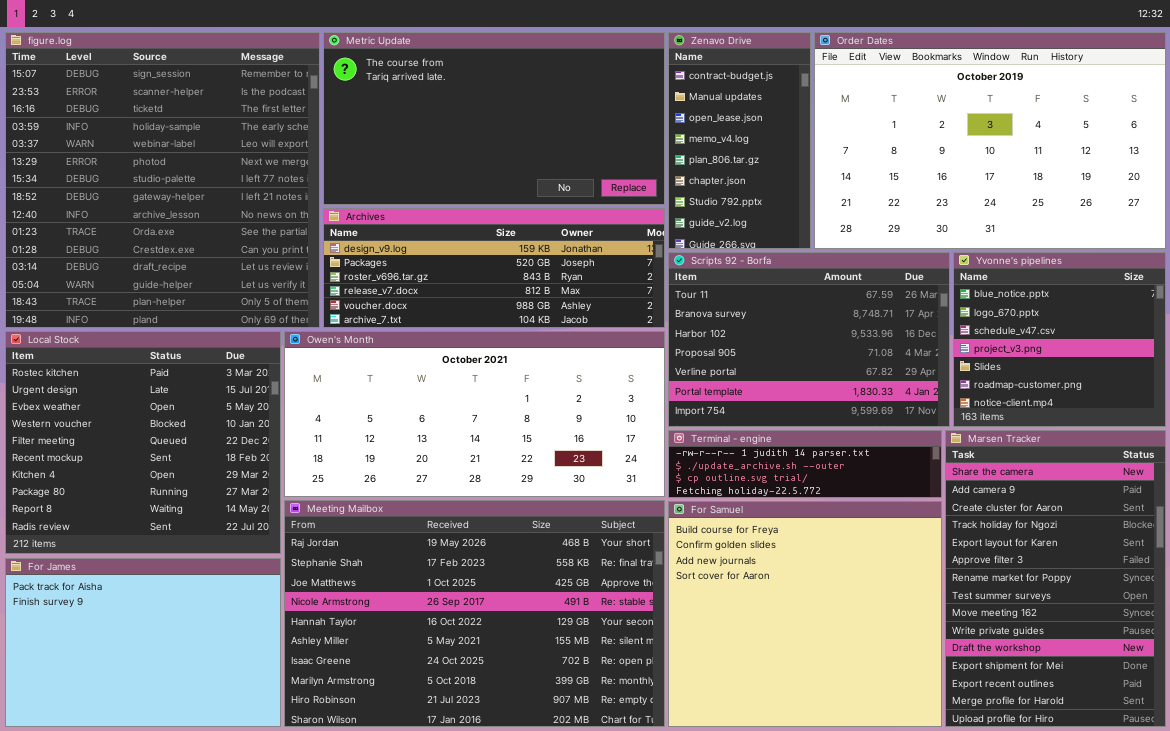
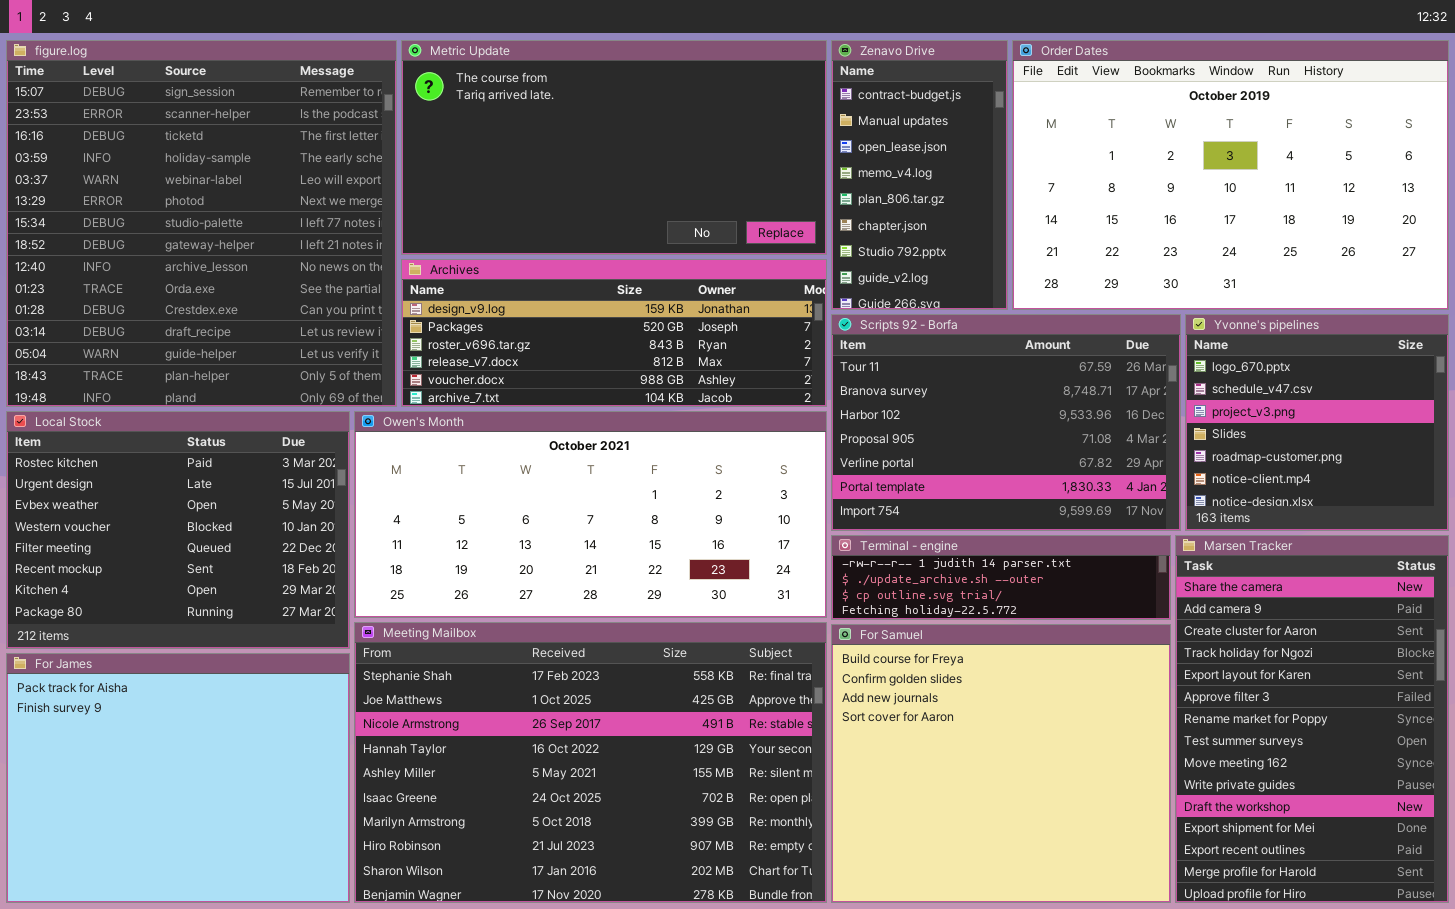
Yvonne's pipelines: [953,252,1166,427] -> [1185,314,1449,531], scrolled down 1 row
Local Stock: [5,331,281,554] -> [6,411,350,649], resized
Meeting Mailbox: [284,500,665,727] -> [354,622,827,903], scrolled down 1 row
For James: [5,558,281,727] -> [6,653,350,903], resized

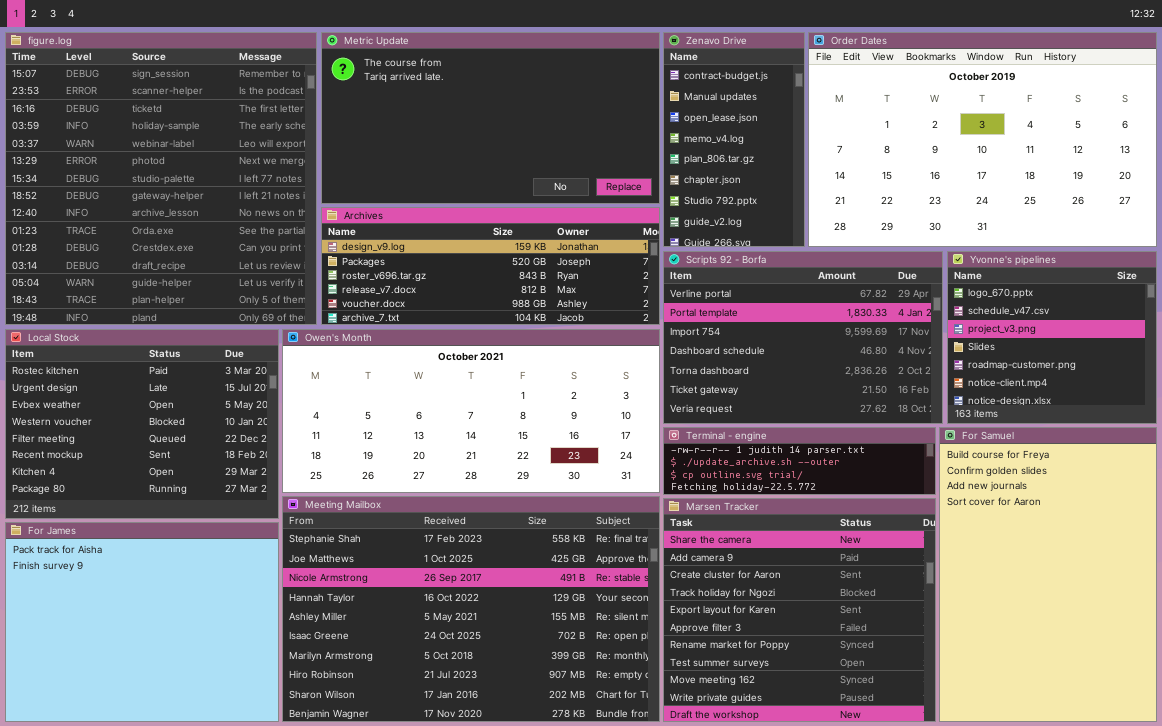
Scripts 92 - Borfa: [831,314,1181,531] -> [663,251,943,424], scrolled down 4 rows
Marsen Tracker: [1175,535,1449,903] -> [663,498,936,722], moved, resized
For Samuel: [831,624,1171,903] -> [939,427,1157,722], moved, resized

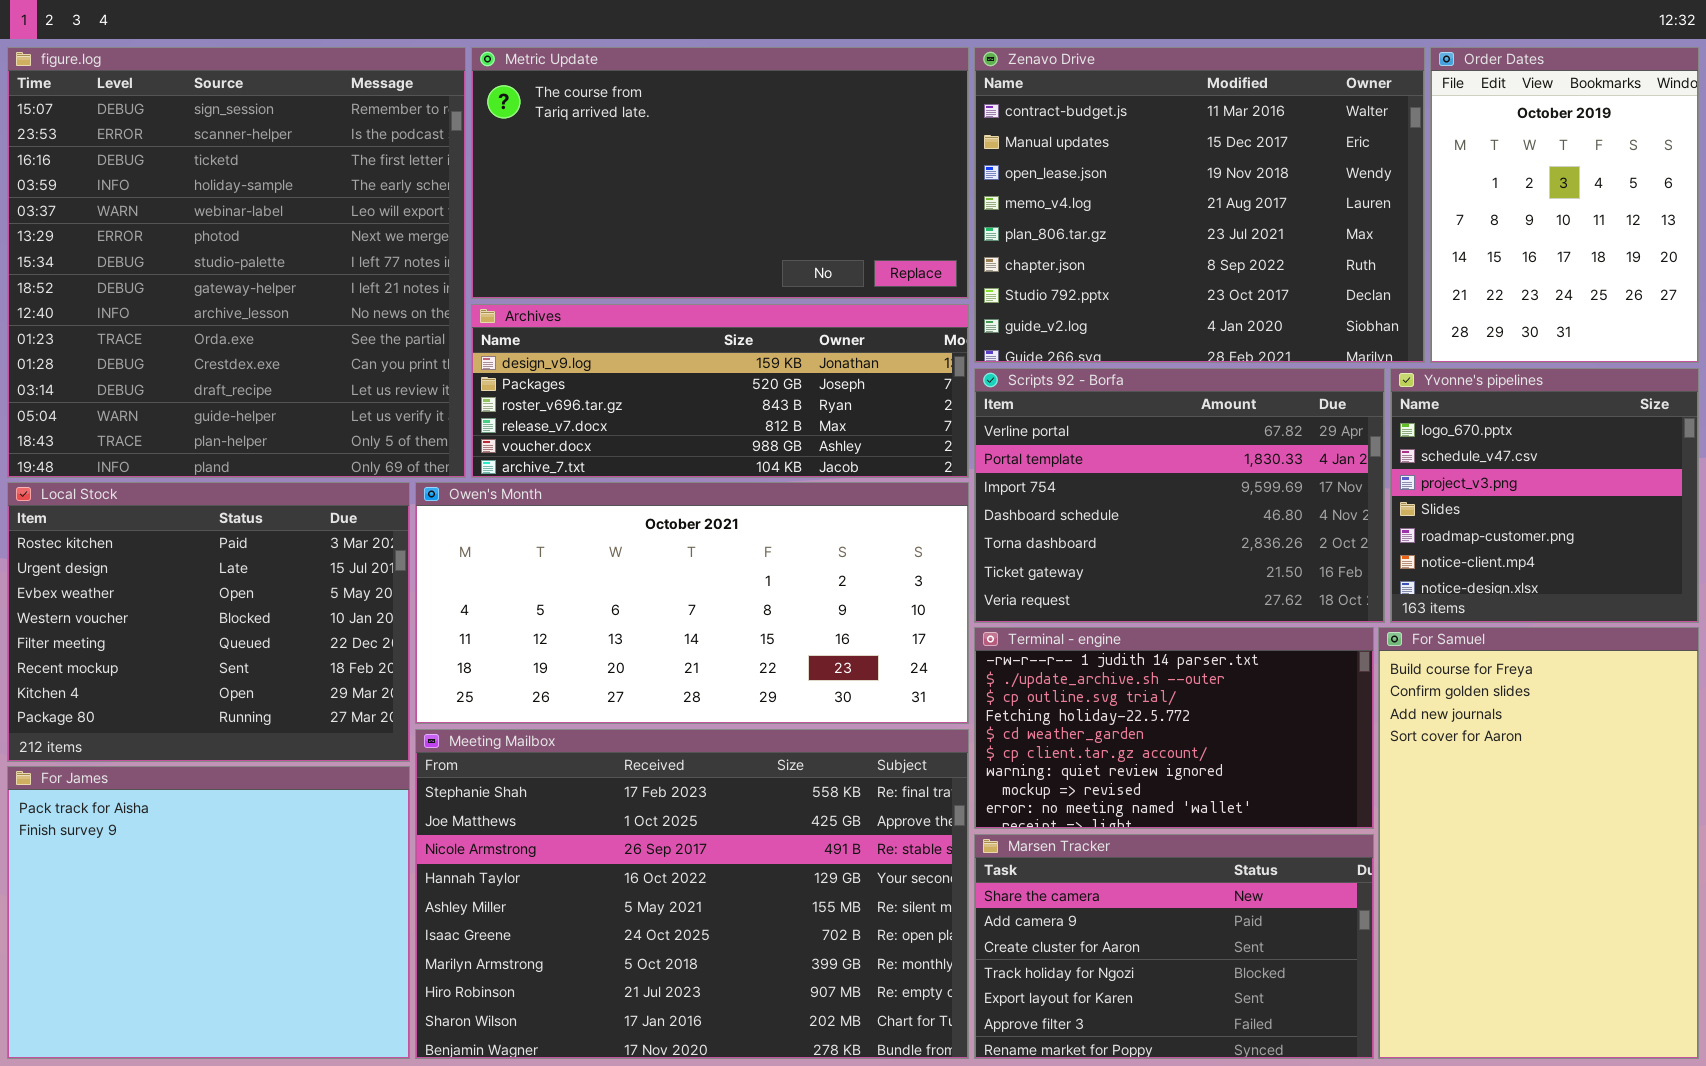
Zenavo Drive: [663,32,805,247] -> [974,47,1425,363], resized
Order Dates: [808,32,1157,247] -> [1430,47,1699,363], resized
Terminal - engine: [663,427,936,495] -> [974,627,1374,829], resized
Marsen Tracker: [663,498,936,722] -> [974,834,1374,1059], resized

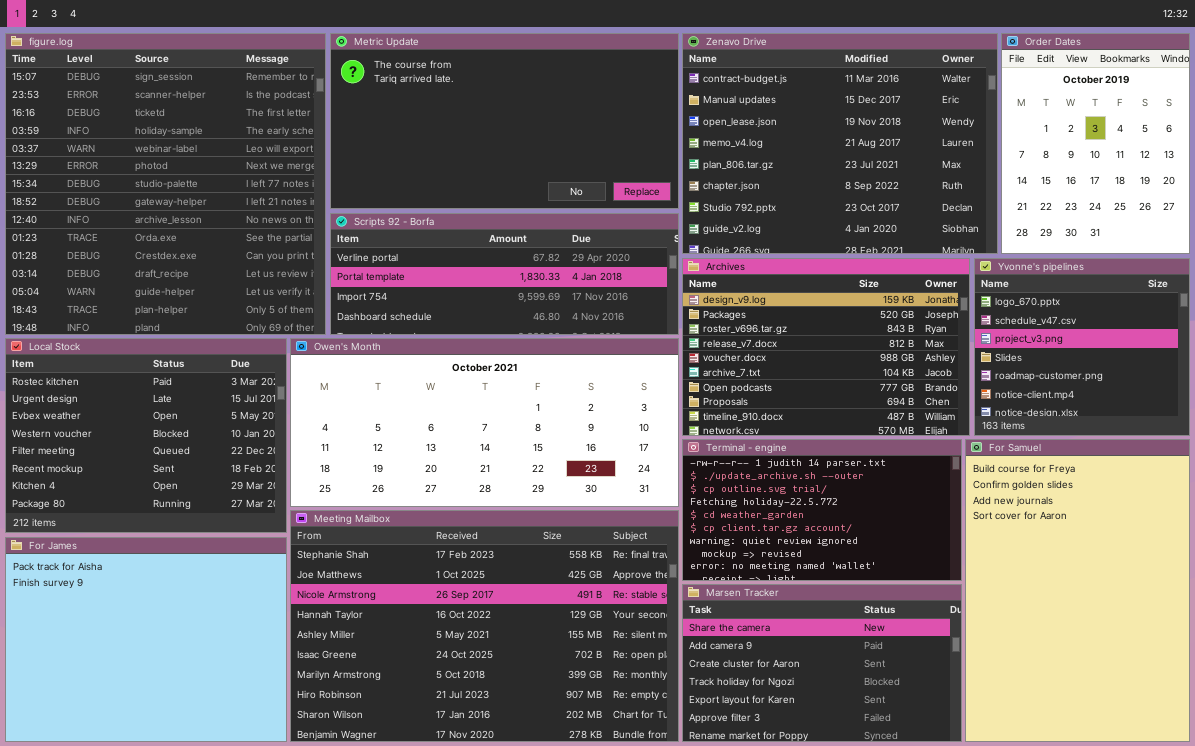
Archives: [471,304,969,478] -> [682,258,970,436], moved, resized
Scripts 92 - Borfa: [974,368,1385,623] -> [330,213,679,335], moved, resized

